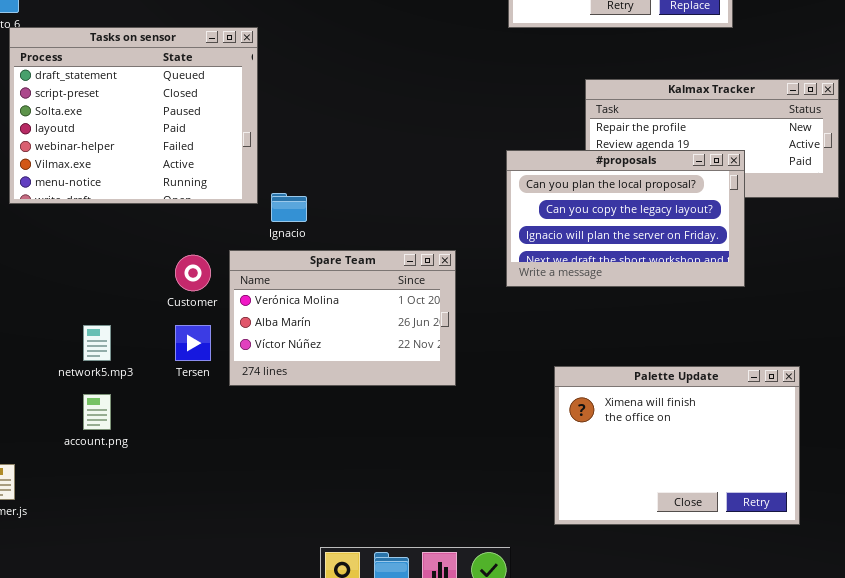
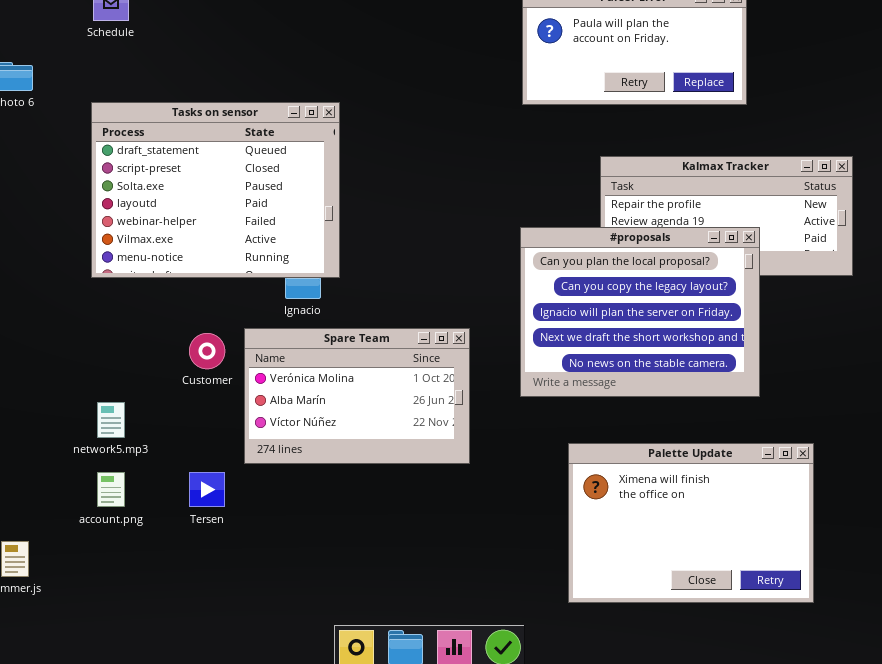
Tasks on sensor: [9,27,258,204] -> [91,102,340,278], moved
#proposals: [506,150,745,287] -> [520,227,760,397], resized
Tersen: [175,325,211,361] -> [189,472,225,507], moved

